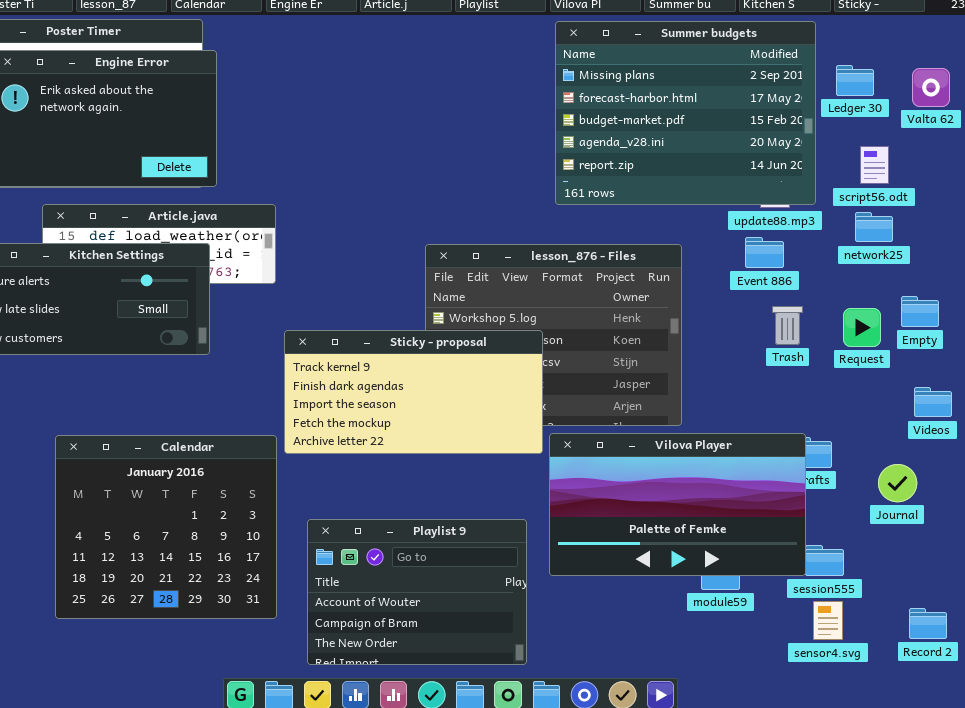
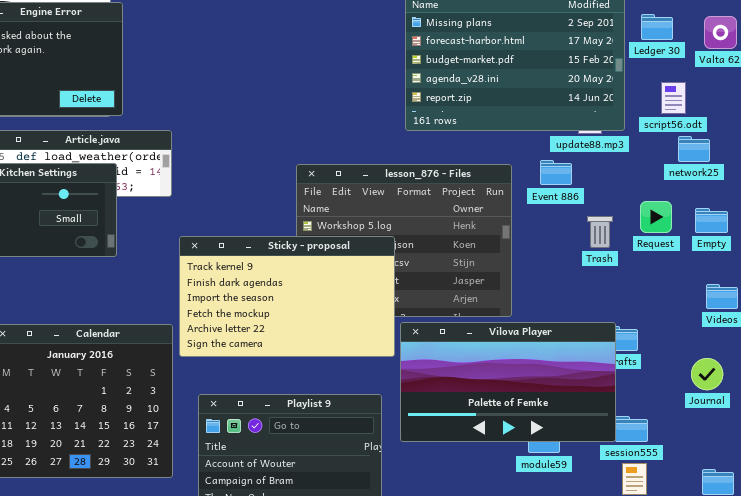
network25: [855,212,893,242] -> [678,136,710,162], moved
Event 886: [745,237,784,268] -> [540,160,572,185], moved
Request: [843,308,881,347] -> [640,201,672,233], moved
Sticky - proposal: [284,330,543,454] -> [179,236,395,357], resized
Journal: [878,464,917,502] -> [691,358,723,390], moved

